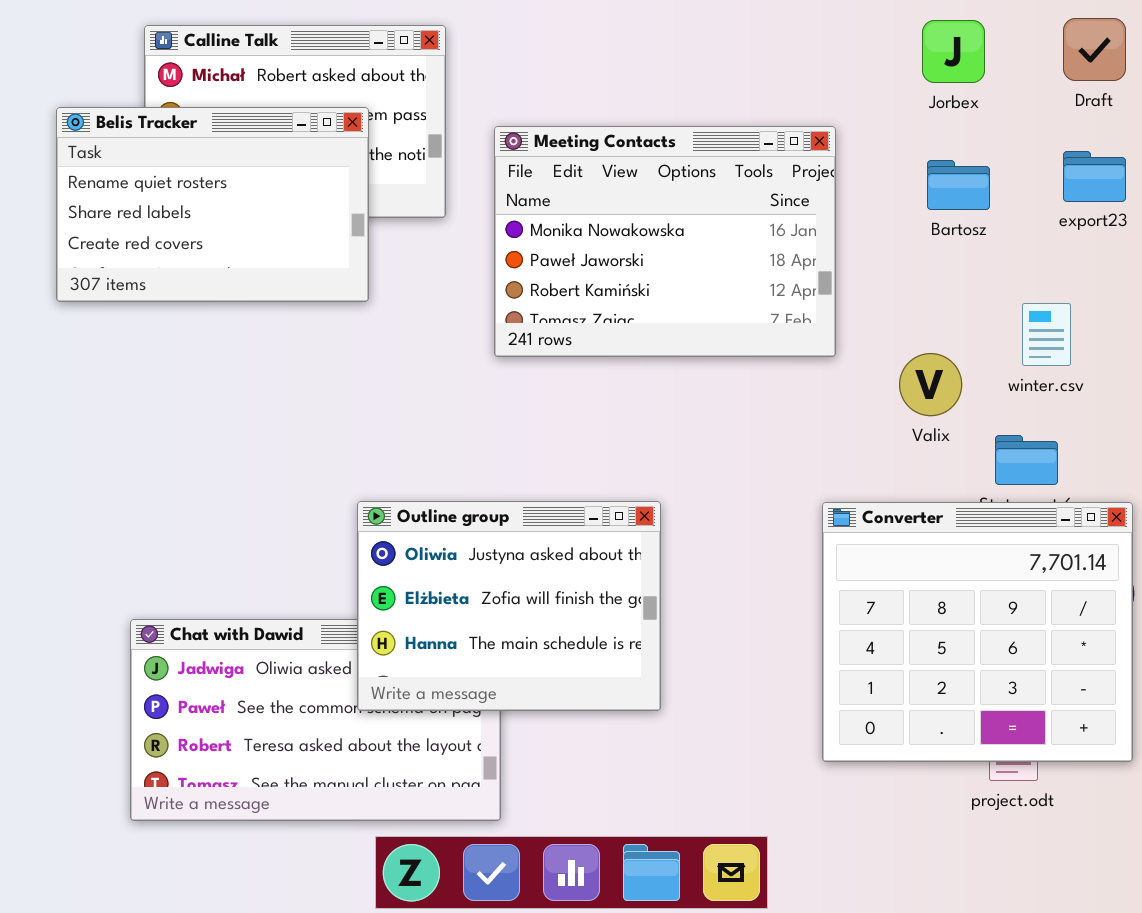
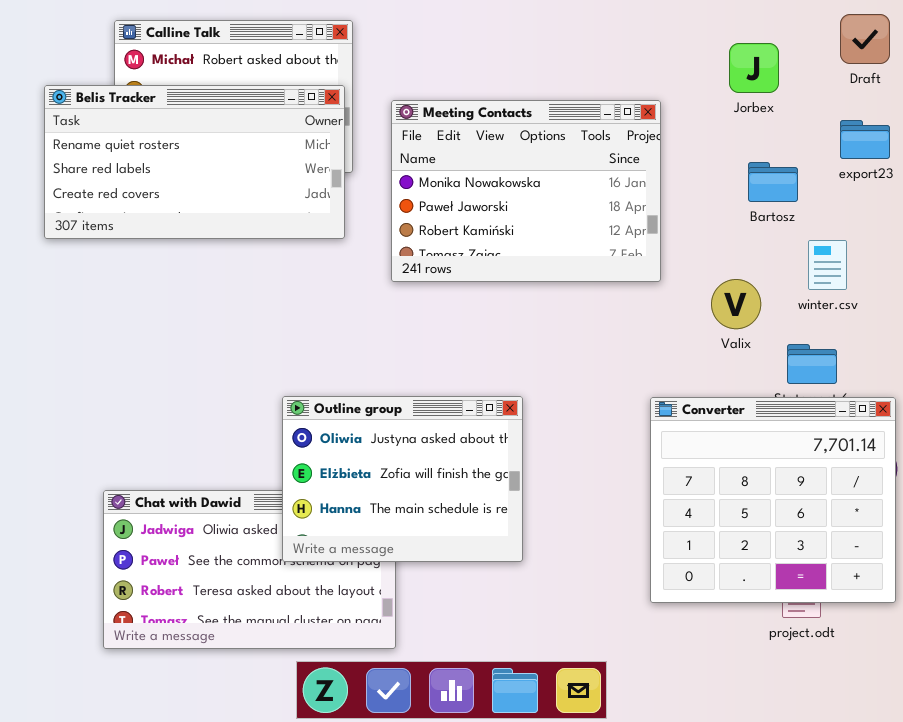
Jorbex: [922,20,985,83] -> [729,43,779,93], moved
Belis Tracker: [56,107,369,302] -> [44,85,345,239], resized
Bartosz: [927,160,990,210] -> [748,162,798,202], moved

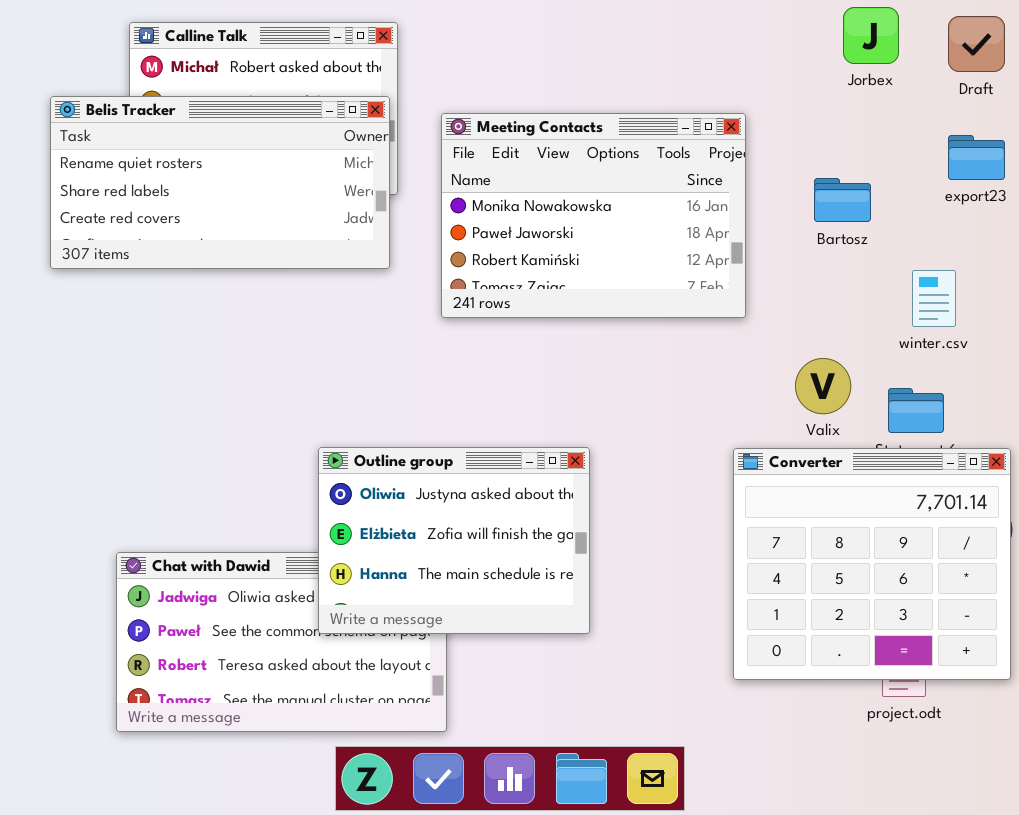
Jorbex: [729,43,779,93] -> [843,7,899,64], moved
Bartosz: [748,162,798,202] -> [814,178,871,222], moved
Valix: [711,279,761,329] -> [795,358,851,414], moved

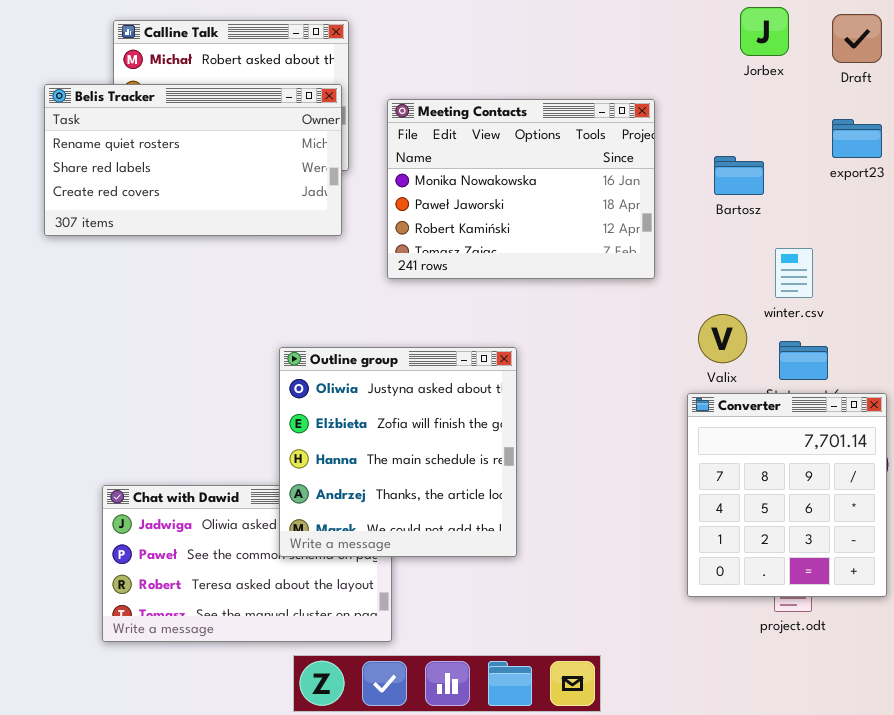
winter.csv: [912,270,956,327] -> [775,248,813,298], moved
Outline group: [318,447,590,634] -> [279,347,517,557], resized
Converter: [733,448,1011,680] -> [687,393,887,597], resized

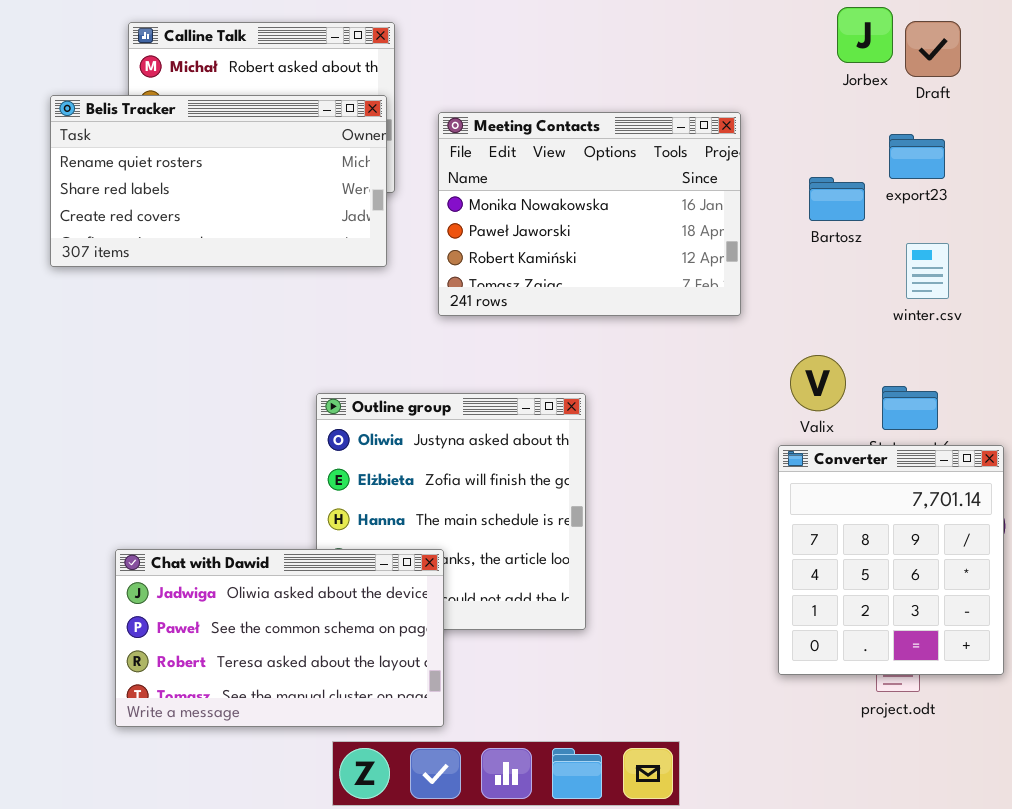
Draft: [832,14,882,63] -> [905,21,961,77], moved
export23: [832,119,882,158] -> [889,134,945,179], moved
winter.csv: [775,248,813,298] -> [906,243,949,299], moved
Chat with Dawid: [102,485,392,642] -> [115,549,444,727], raised

